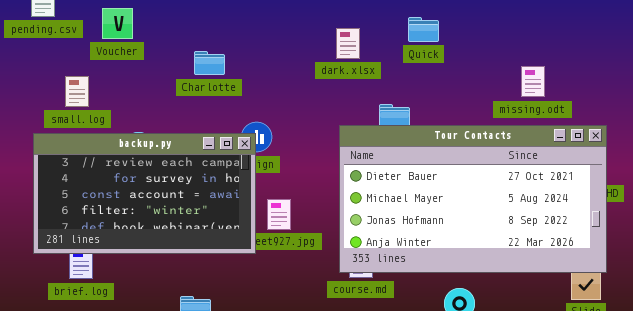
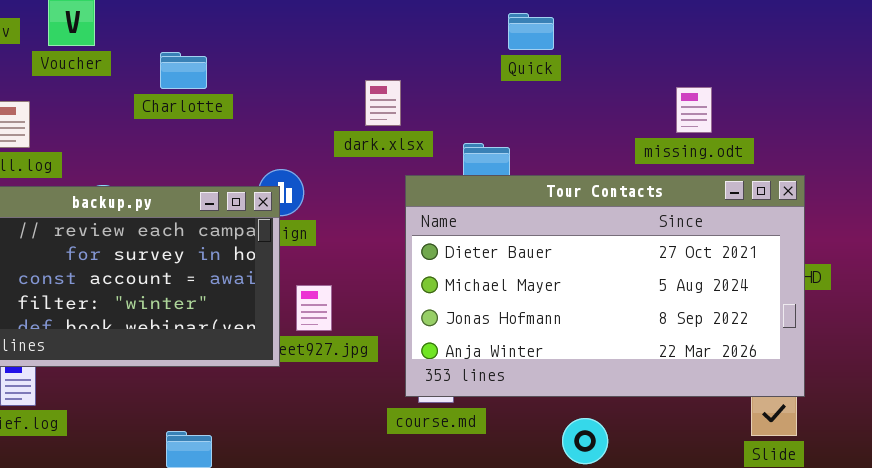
dark.xlsx: [336,28,360,59] -> [365,80,401,126], moved
Charlotte: [194,51,225,75] -> [160,52,207,89], moved

